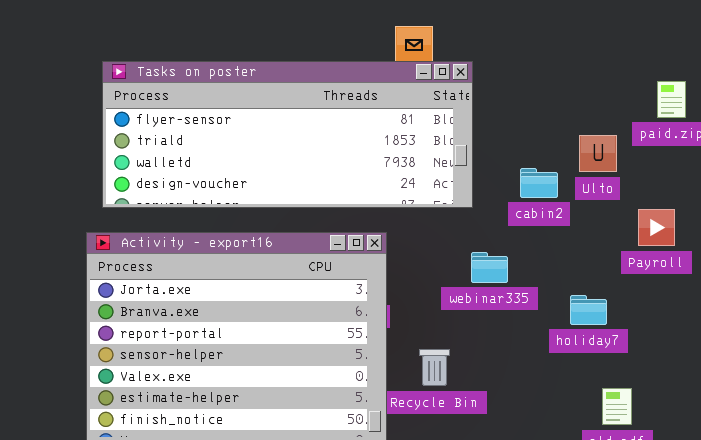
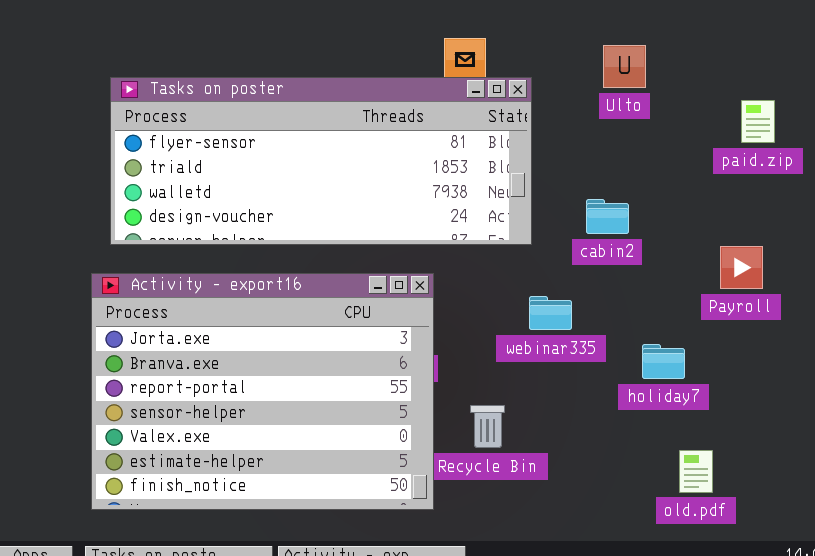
Ulto: [579,135,617,172] -> [603,45,646,88], moved

